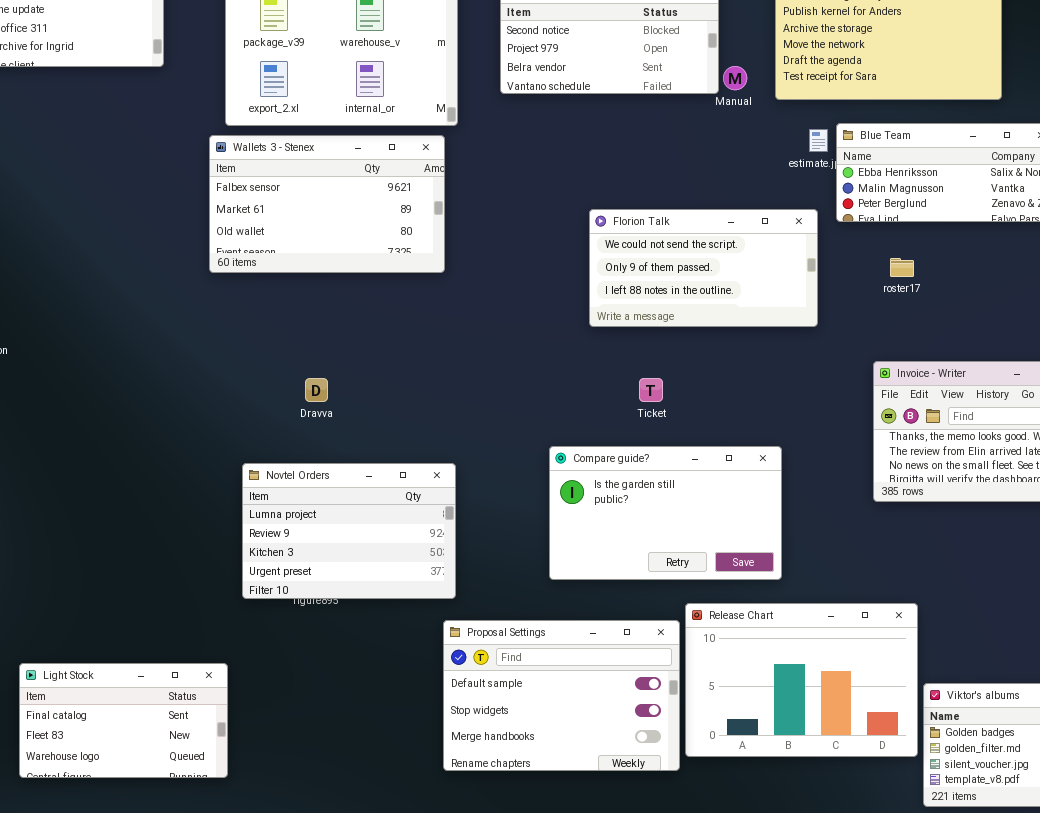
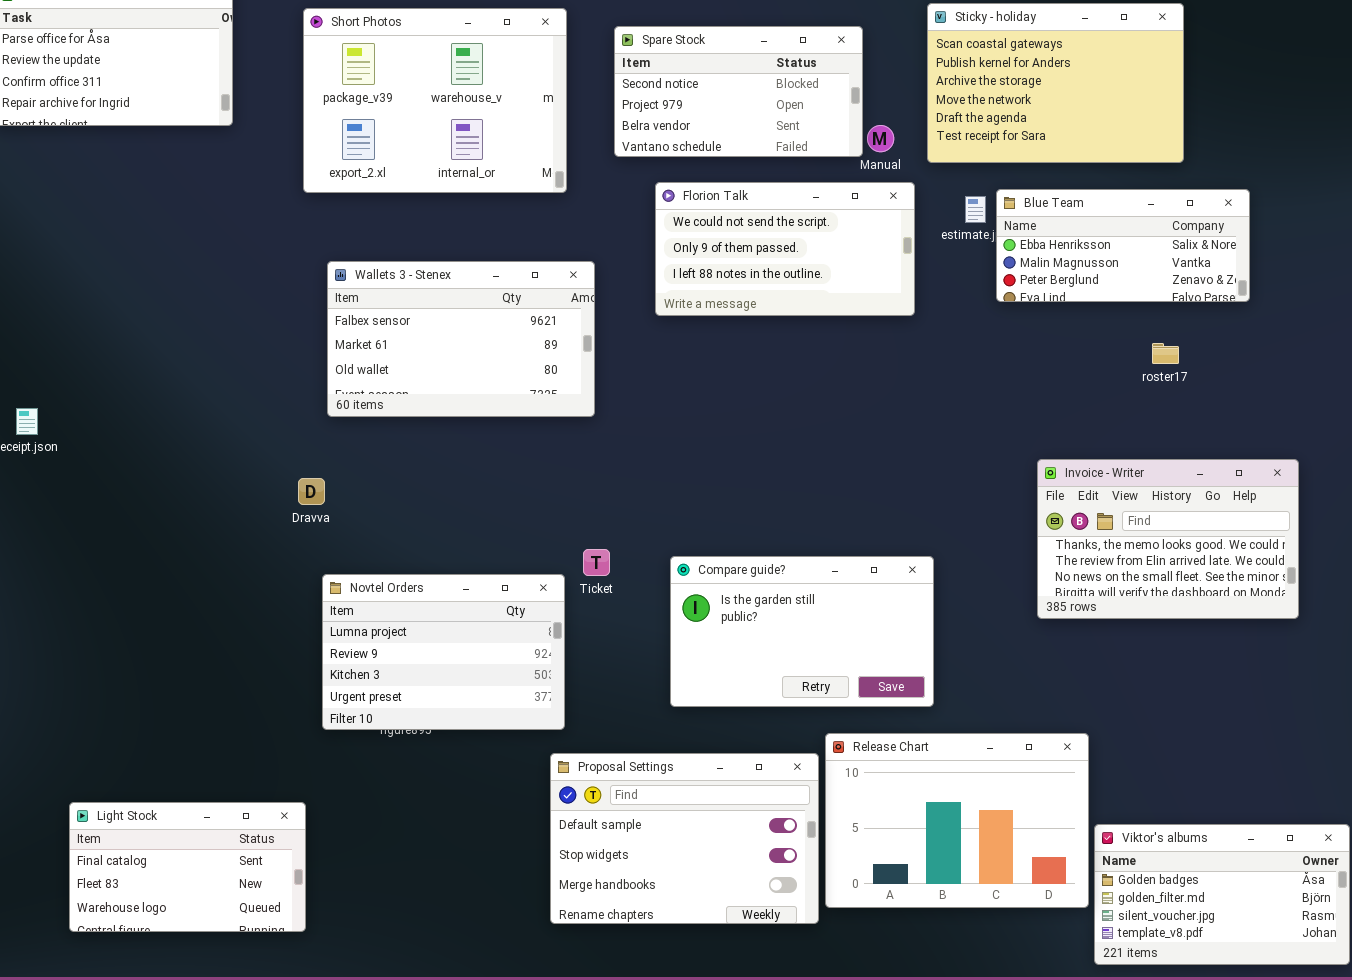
Wallets 3 - Stenex: [209,135,445,273] -> [327,261,595,417], moved
Florion Talk: [589,209,818,327] -> [655,182,915,316], moved
roster17: [890,258,914,277] -> [1152,343,1179,364], moved
Dravva: [305,378,328,402] -> [298,478,325,505], moved
Ticket: [639,378,663,402] -> [583,549,610,576], moved

